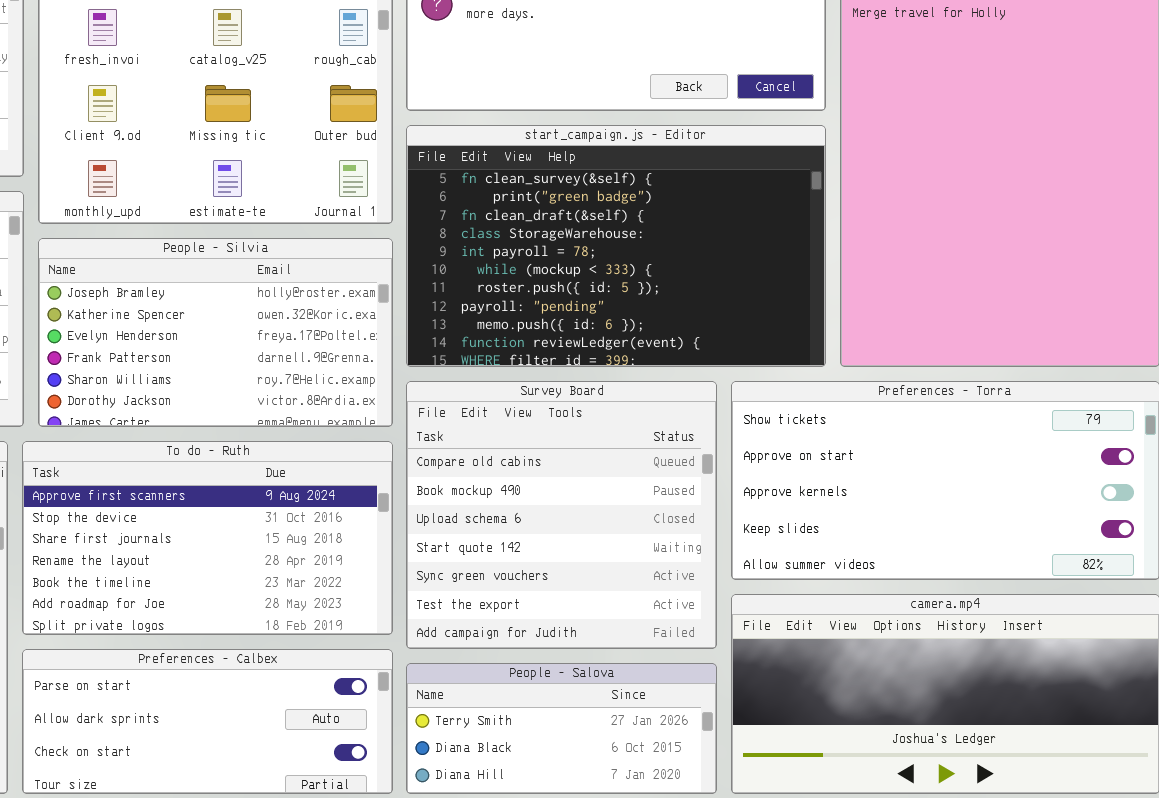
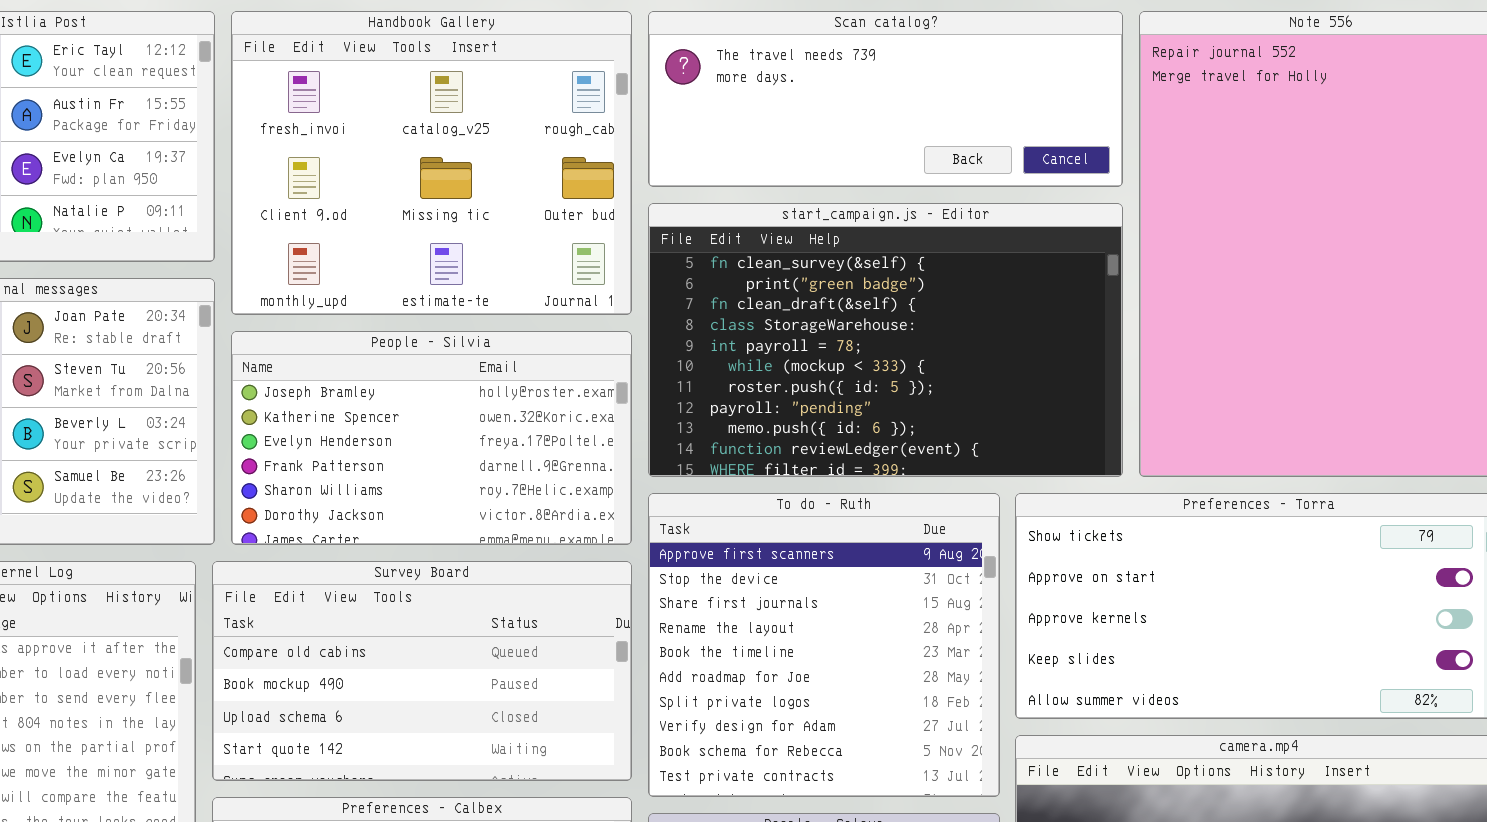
Survey Board: [406,381,717,649] -> [212,561,632,781], moved, resized
To do - Ruth: [22,441,393,635] -> [648,493,1000,797], moved, resized

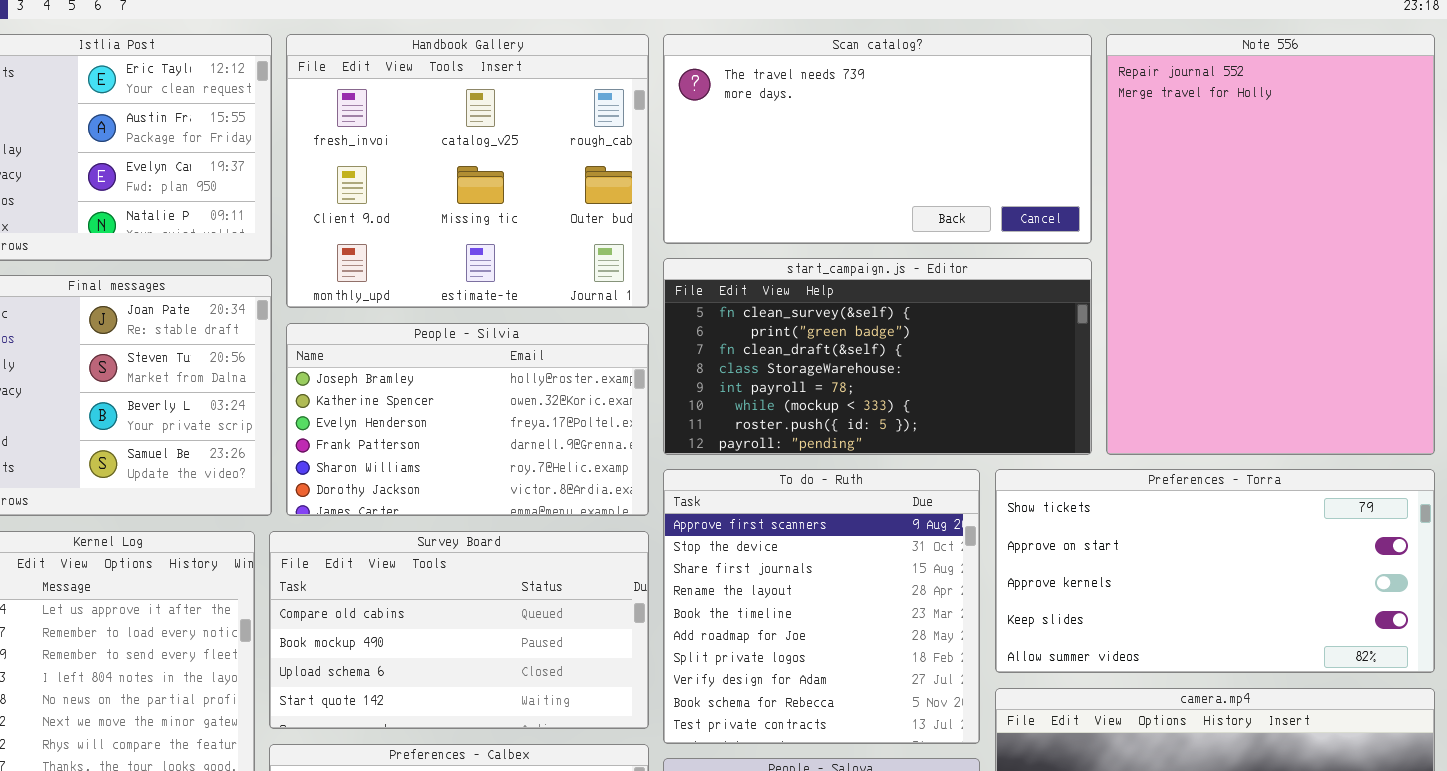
Scan catalog?: [648,11,1123,187] -> [663,34,1092,244], resized
start_campaign.js - Editor: [648,203,1123,477] -> [663,258,1092,455], resized

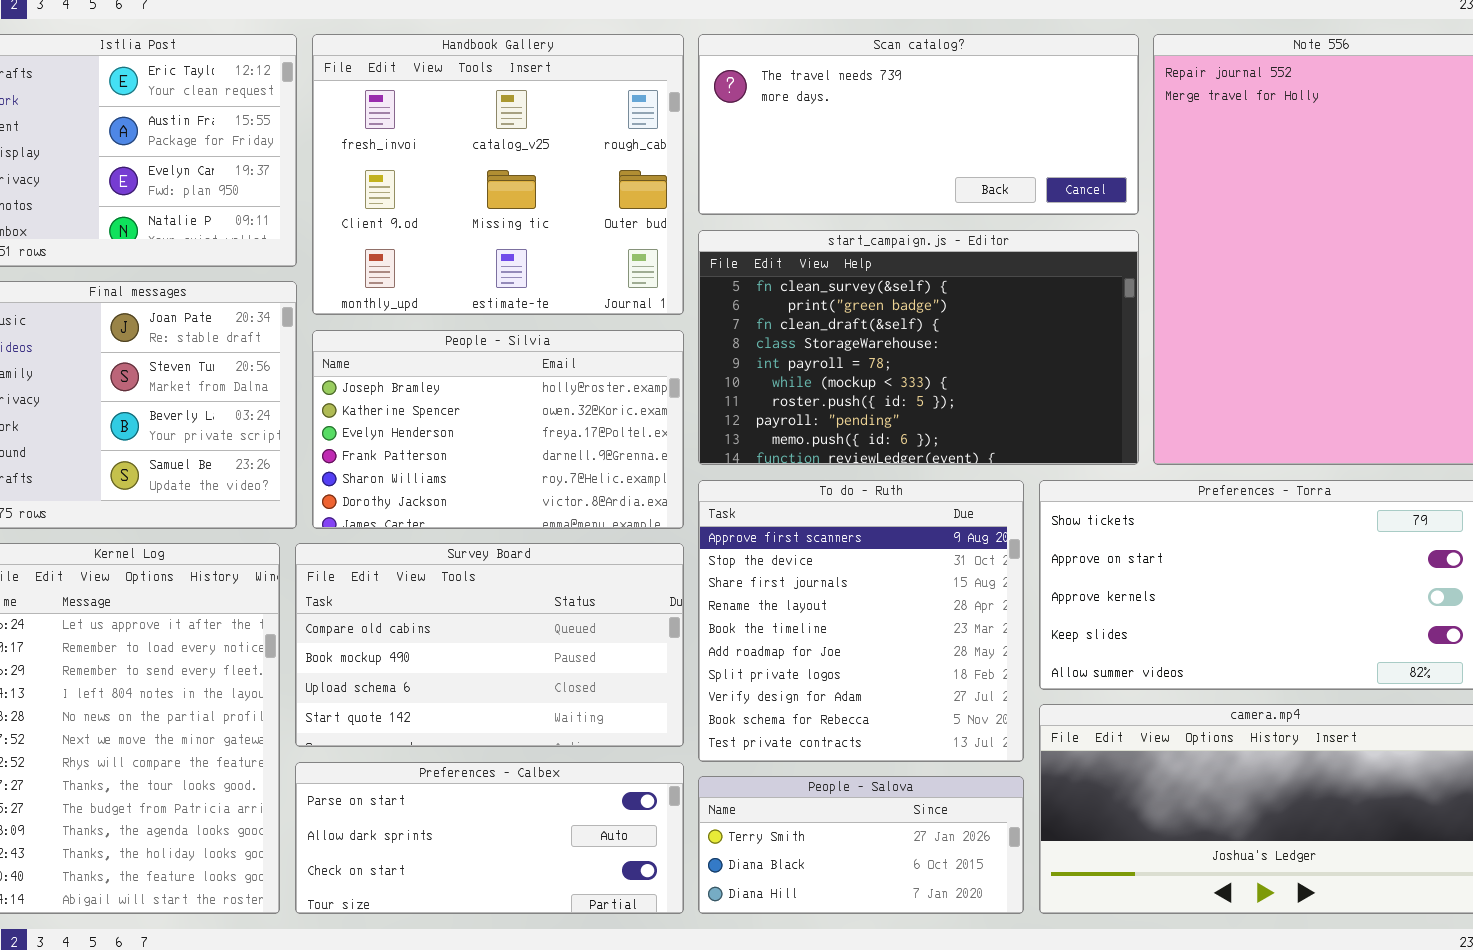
Scan catalog?: [663,34,1092,244] -> [698,34,1139,215], resized
start_campaign.js - Editor: [663,258,1092,455] -> [698,230,1139,465], resized

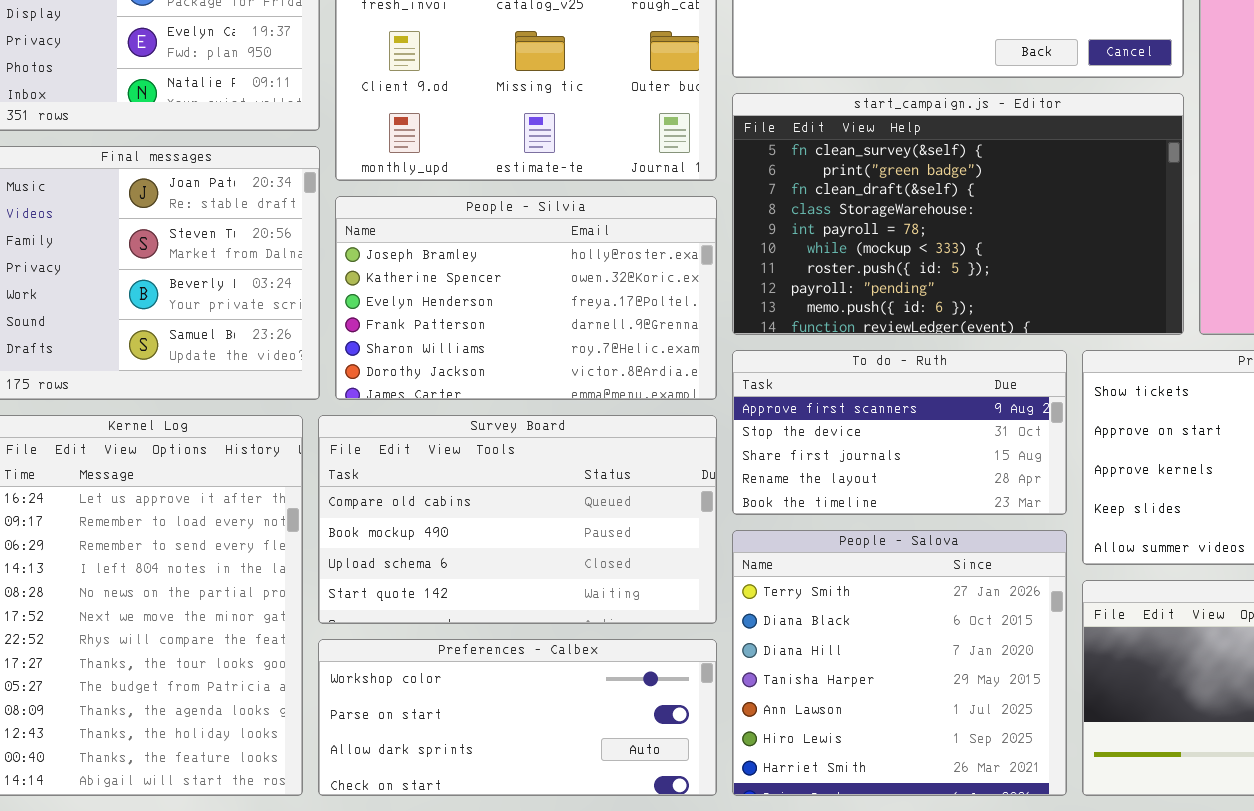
To do - Ruth: [698,480,1024,762] -> [732,350,1067,515], resized
Preferences - Calbex: [295,762,684,914] -> [318,639,717,796], scrolled up 1 row
People - Salova: [698,776,1024,914] -> [732,530,1067,796], resized

